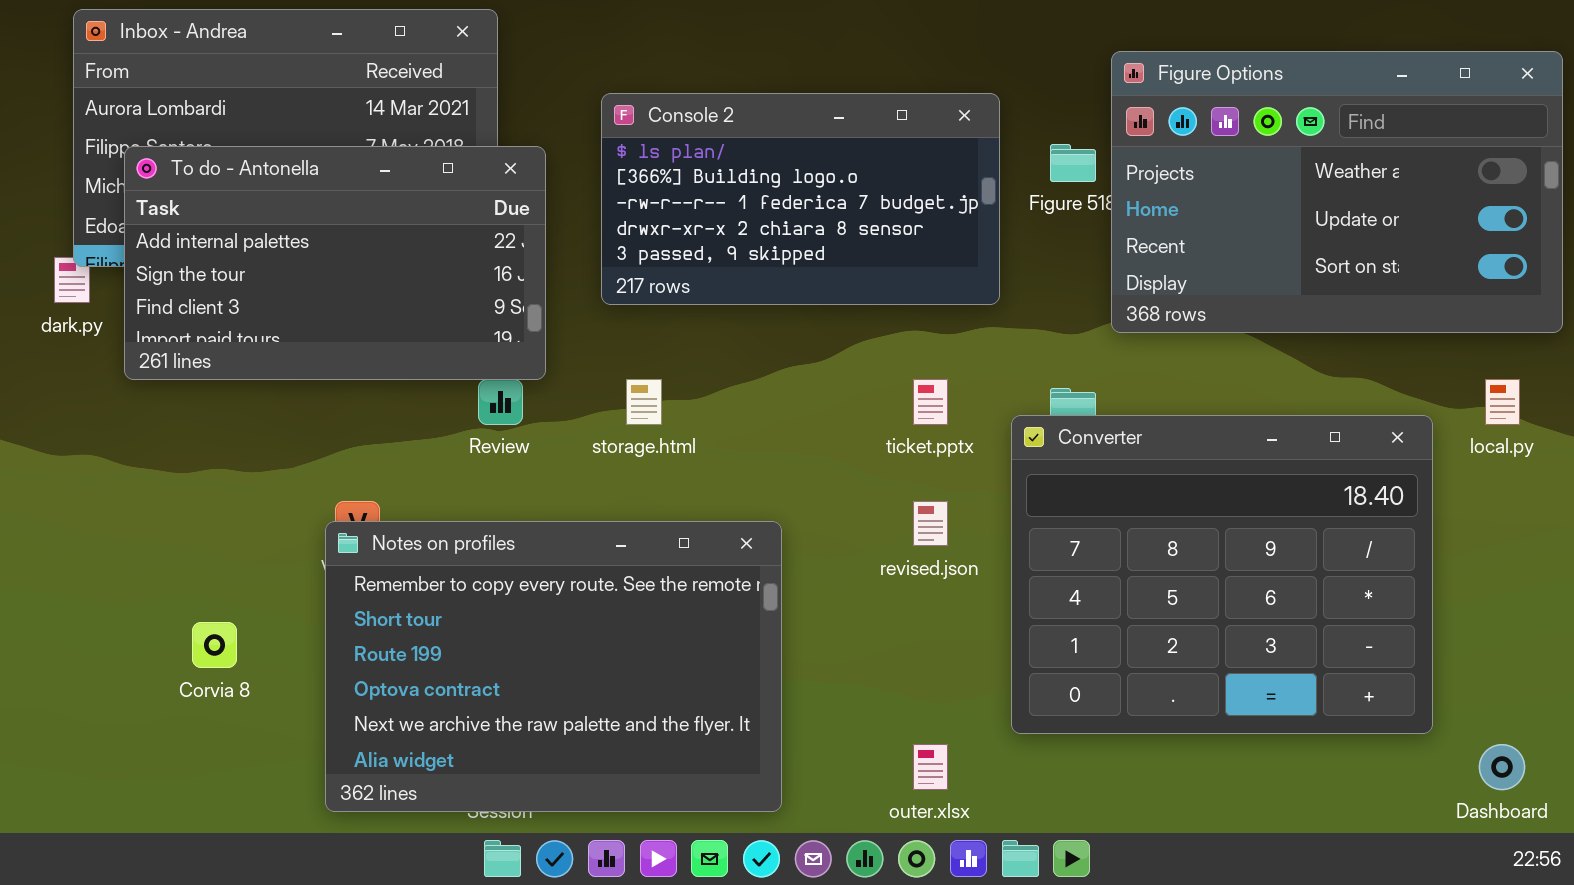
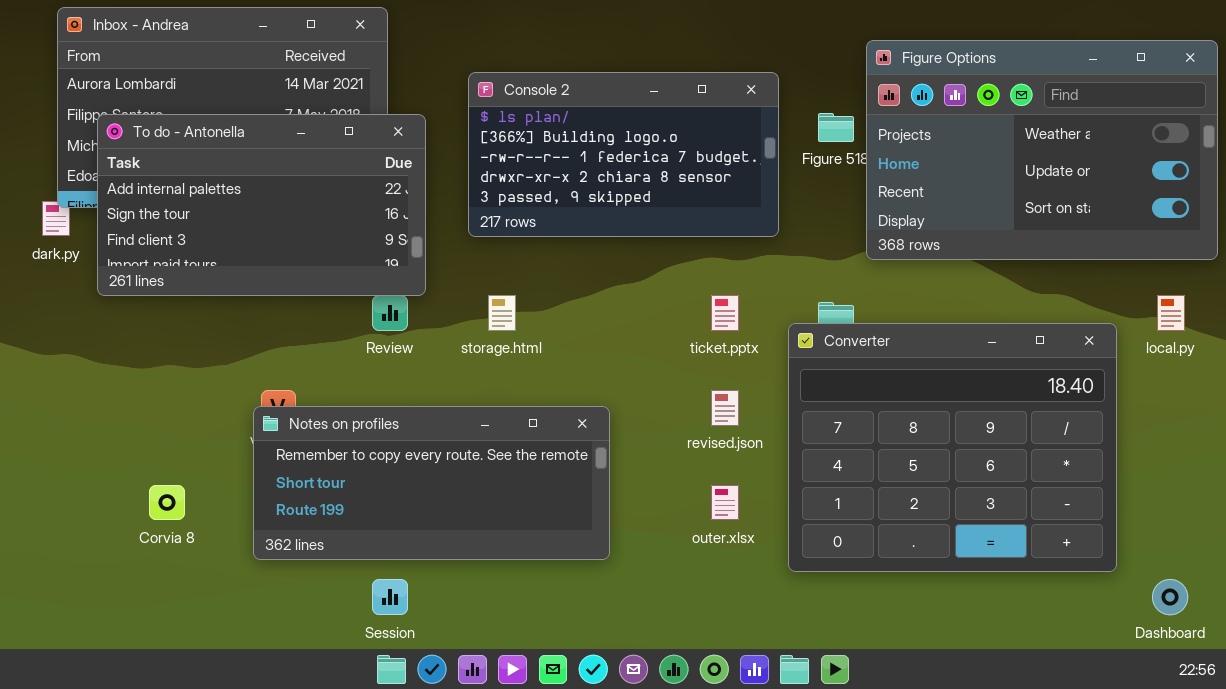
Notes on profiles: [325,521,782,812] -> [253,406,610,560], resized
outer.xlsx: [913,744,948,790] -> [711,485,739,520], moved

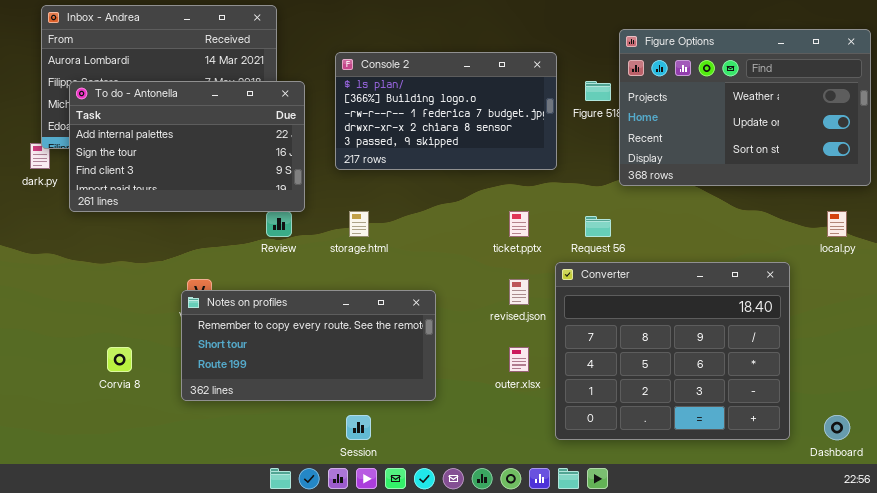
Converter: [788,323,1117,572] -> [555,262,790,440], moved
Session: [372,579,408,615] -> [346,415,371,440], moved

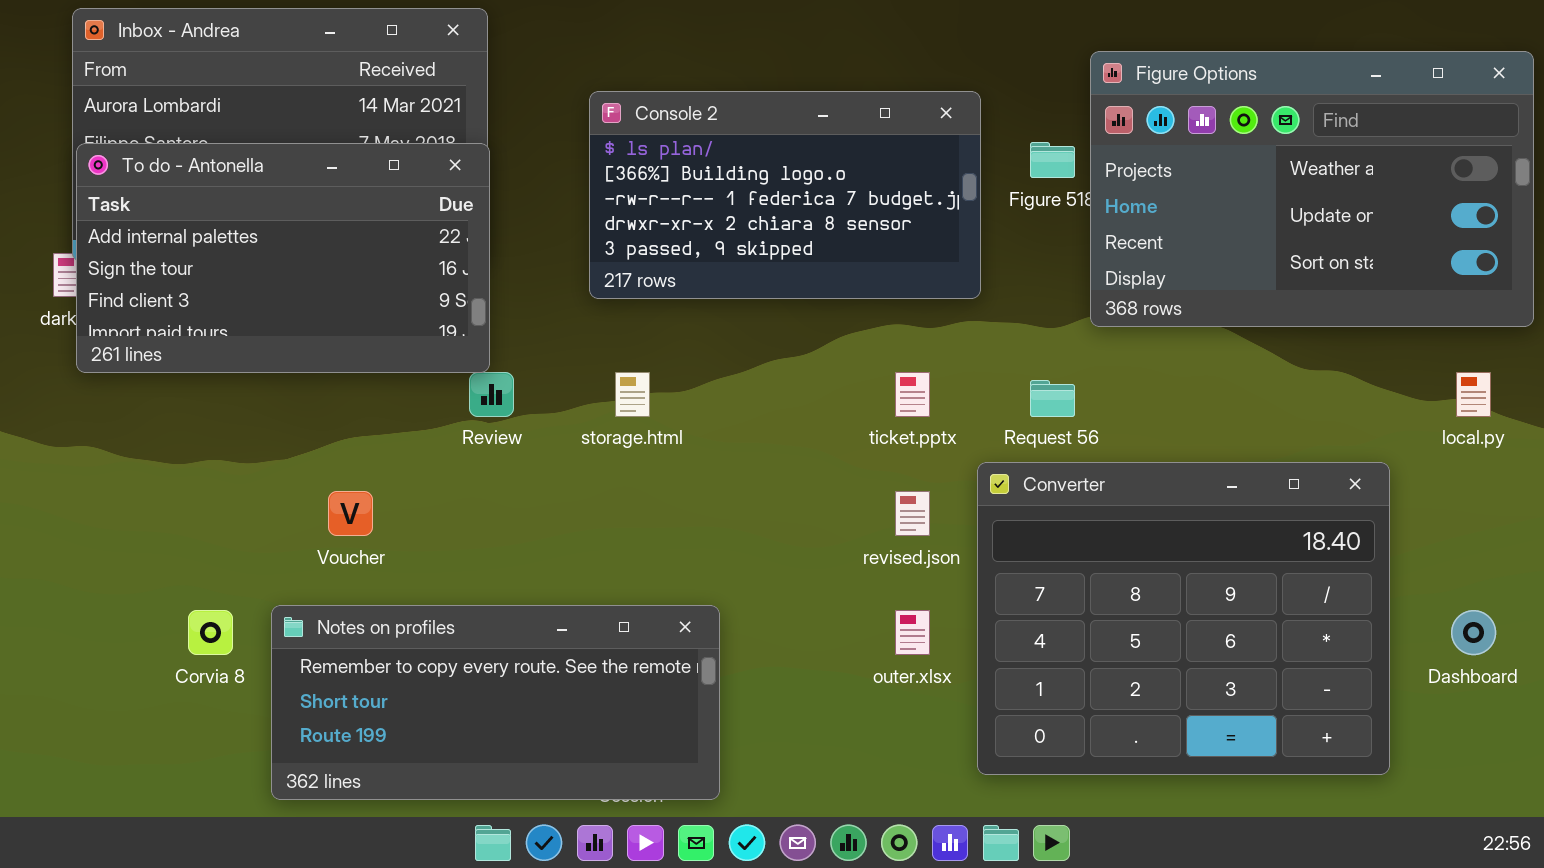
To do - Antonella: [69,81,305,212] -> [76,143,490,373], moved
Notes on profiles: [181,290,436,401] -> [271,605,720,800], moved
Dashboard: [824,415,850,440] -> [1451,610,1496,655], moved

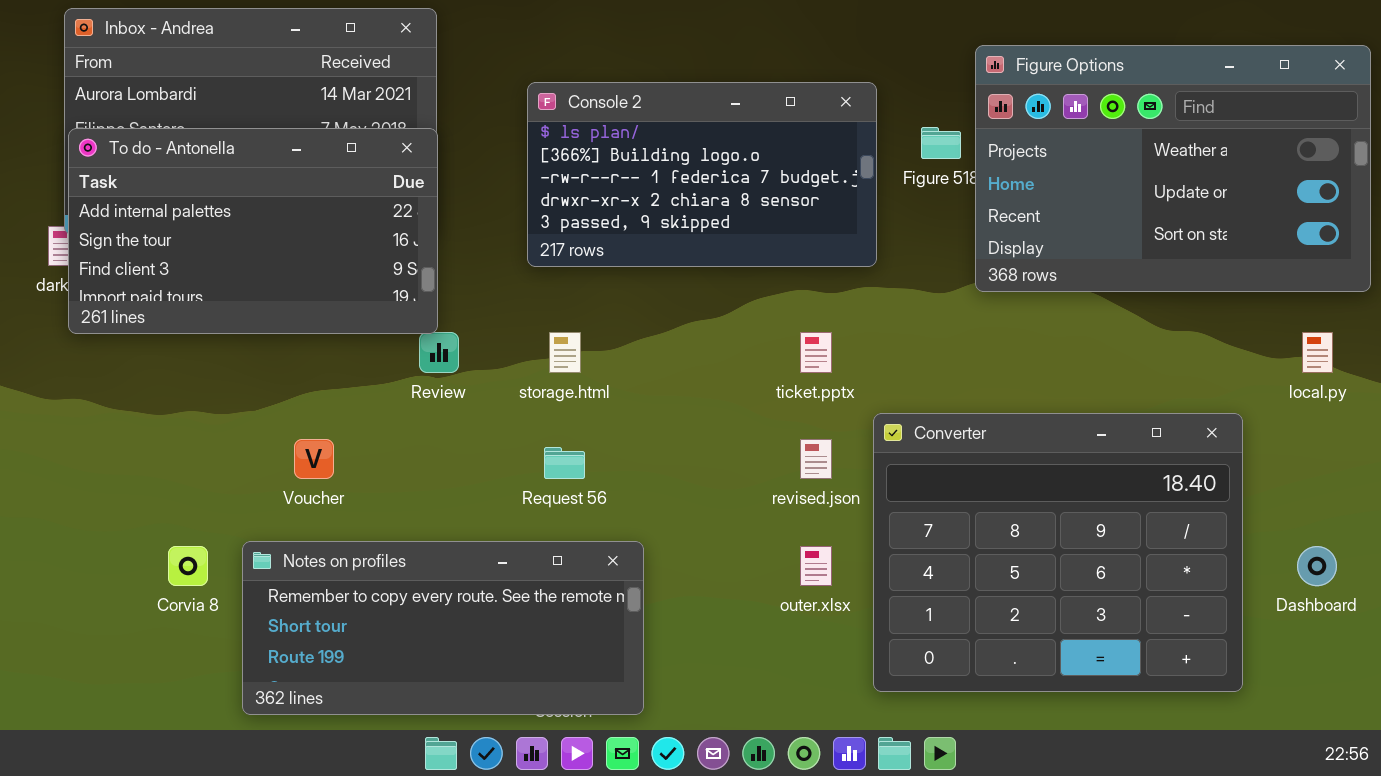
Request 56: [1030,380,1075,417] -> [544,447,585,479], moved

